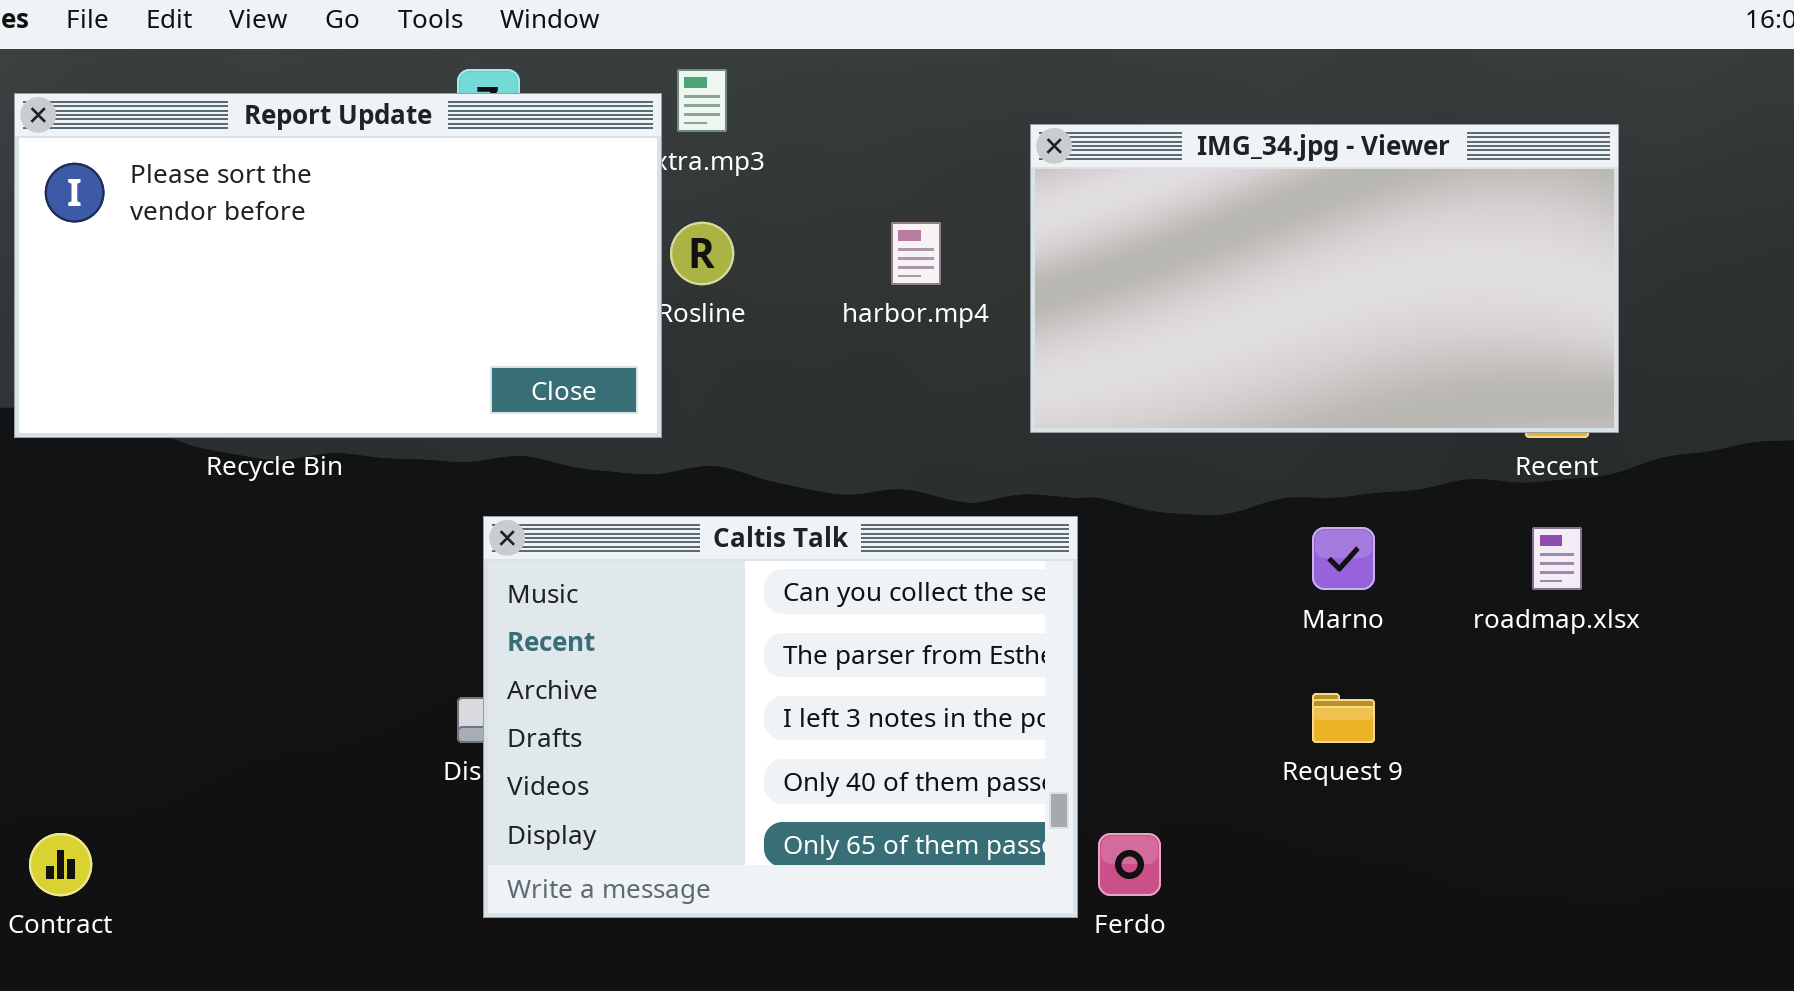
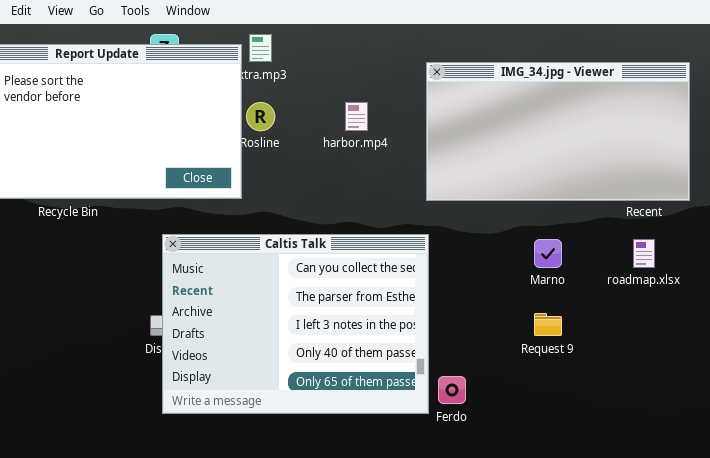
IMG_34.jpg - Viewer: [1030,124,1619,433] -> [426,62,690,201], moved

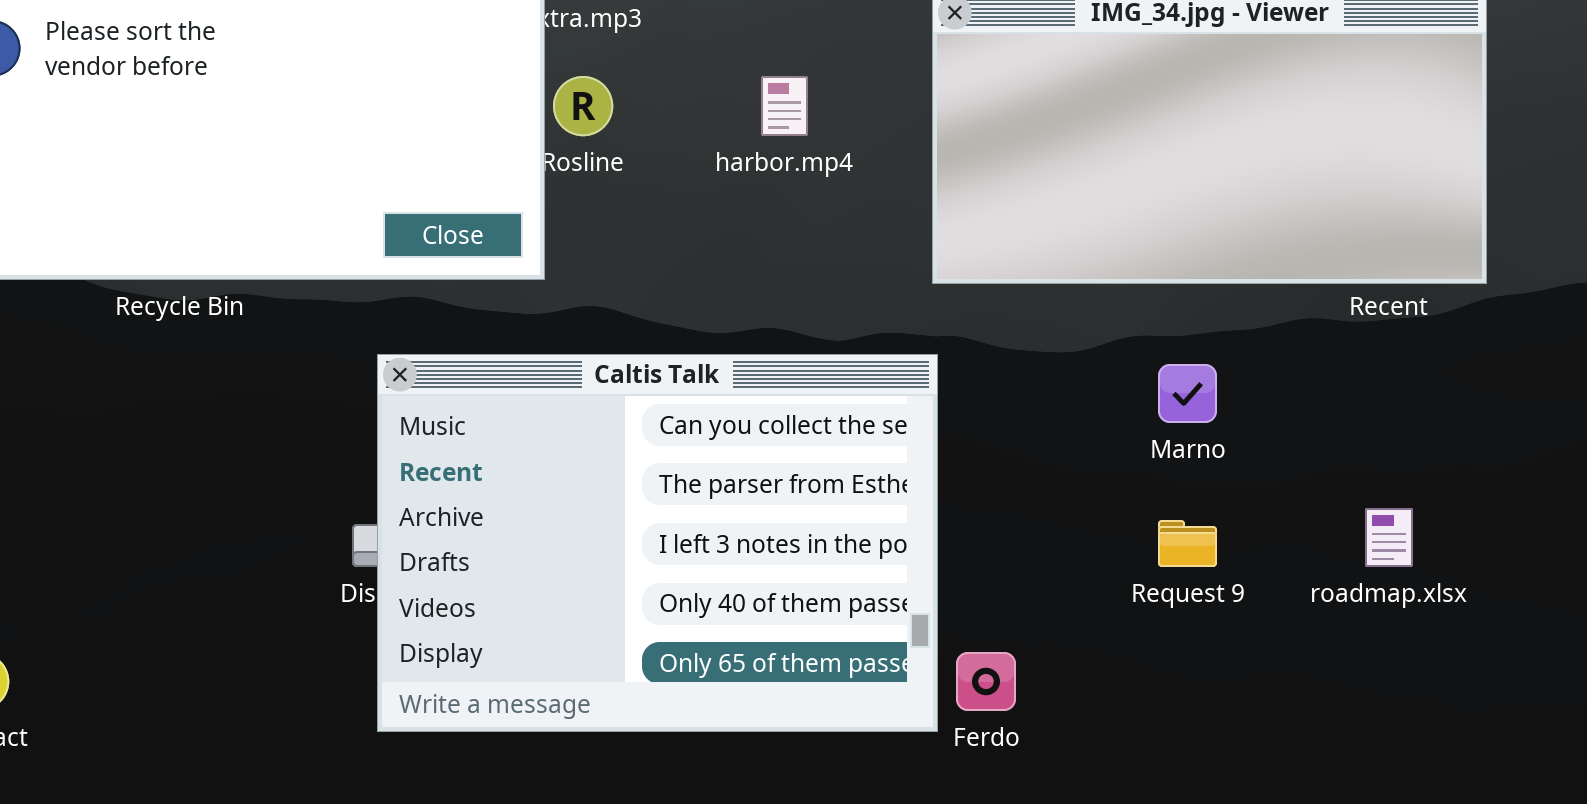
roadmap.xlsx: [633,239,655,268] -> [1365,508,1413,567], moved

